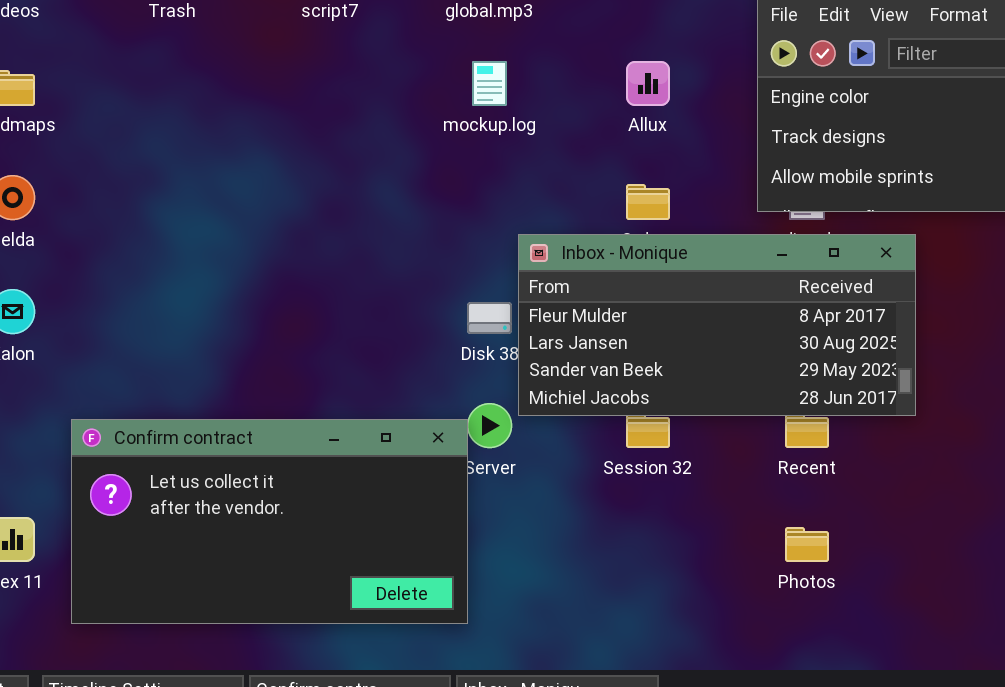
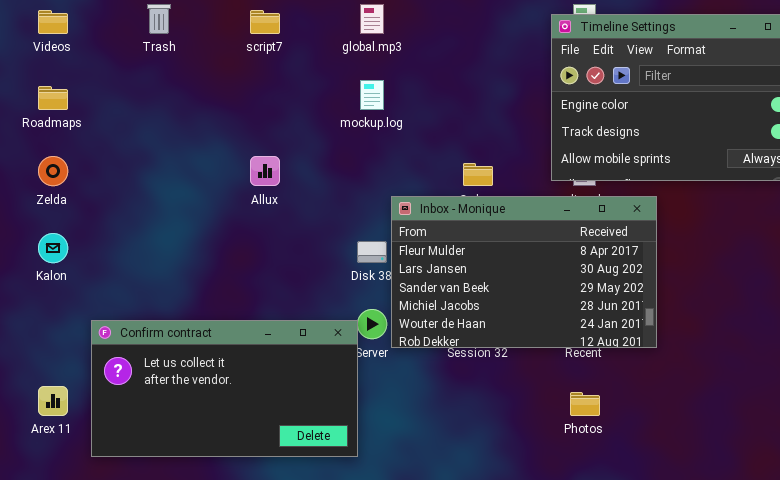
Allux: [626,61,670,106] -> [250,156,280,186], moved
Inbox - Monique: [518,234,916,416] -> [391,196,657,348], resized

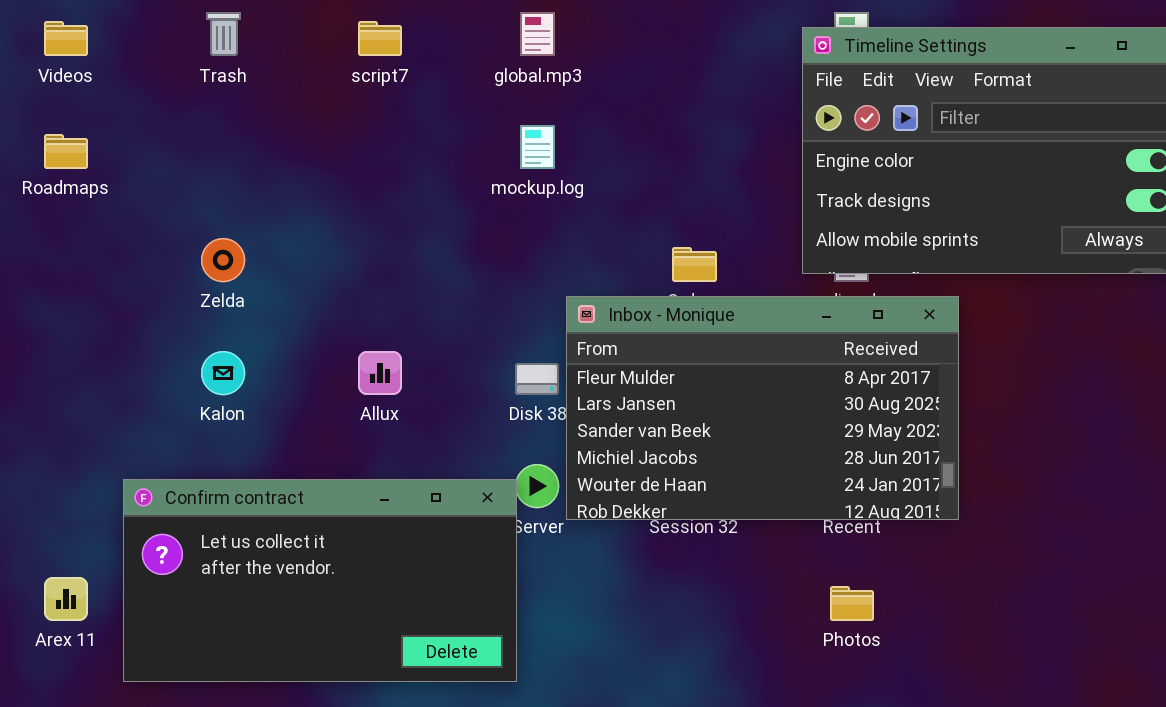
Zelda: [38,156,68,186] -> [201,238,245,282], moved
Allux: [250,156,280,186] -> [358,351,402,395], moved
Kalon: [38,233,68,263] -> [201,351,245,395], moved

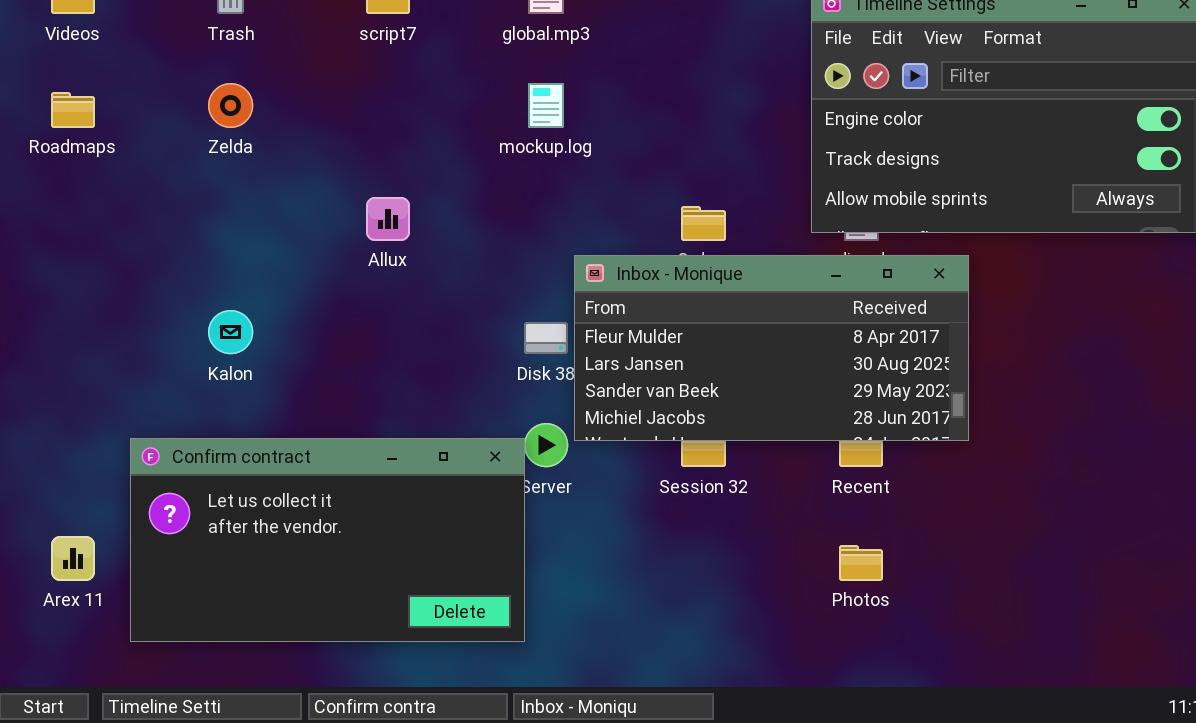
Zelda: [201,238,245,282] -> [208,83,253,128], moved
Inbox - Monique: [566,296,959,520] -> [574,255,969,441], resized
Allux: [358,351,402,395] -> [366,197,410,241], moved

